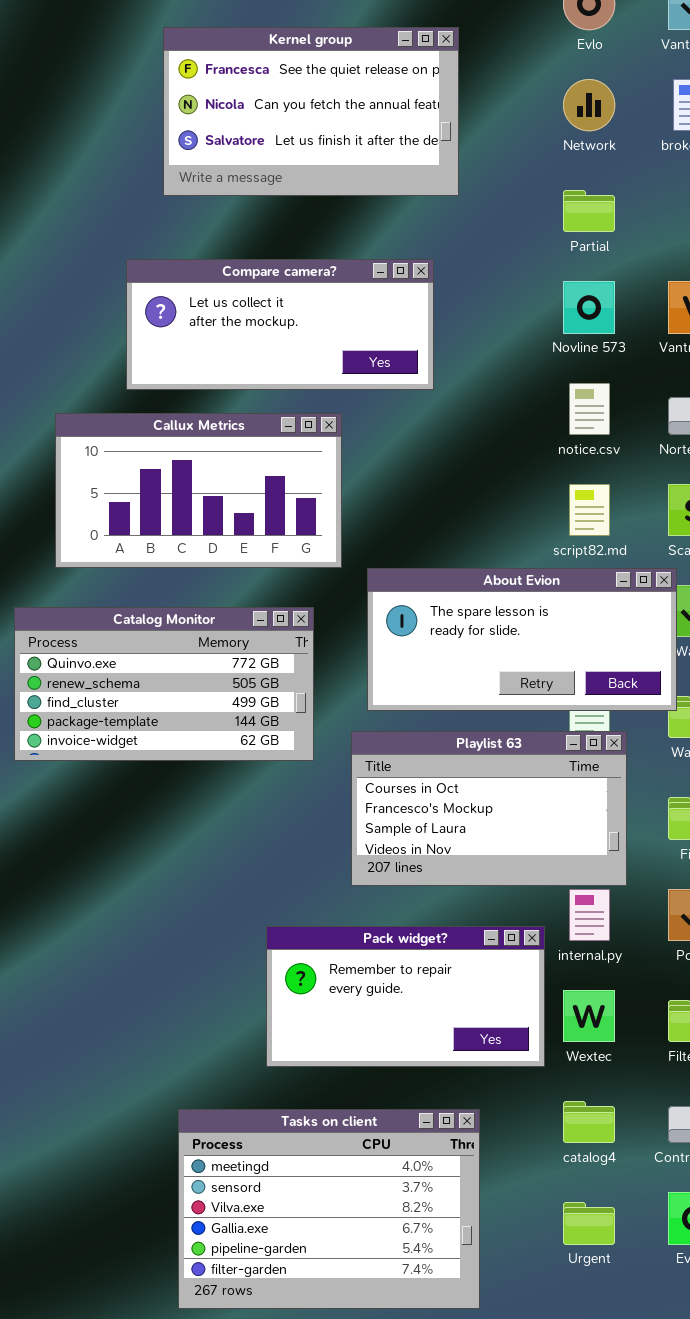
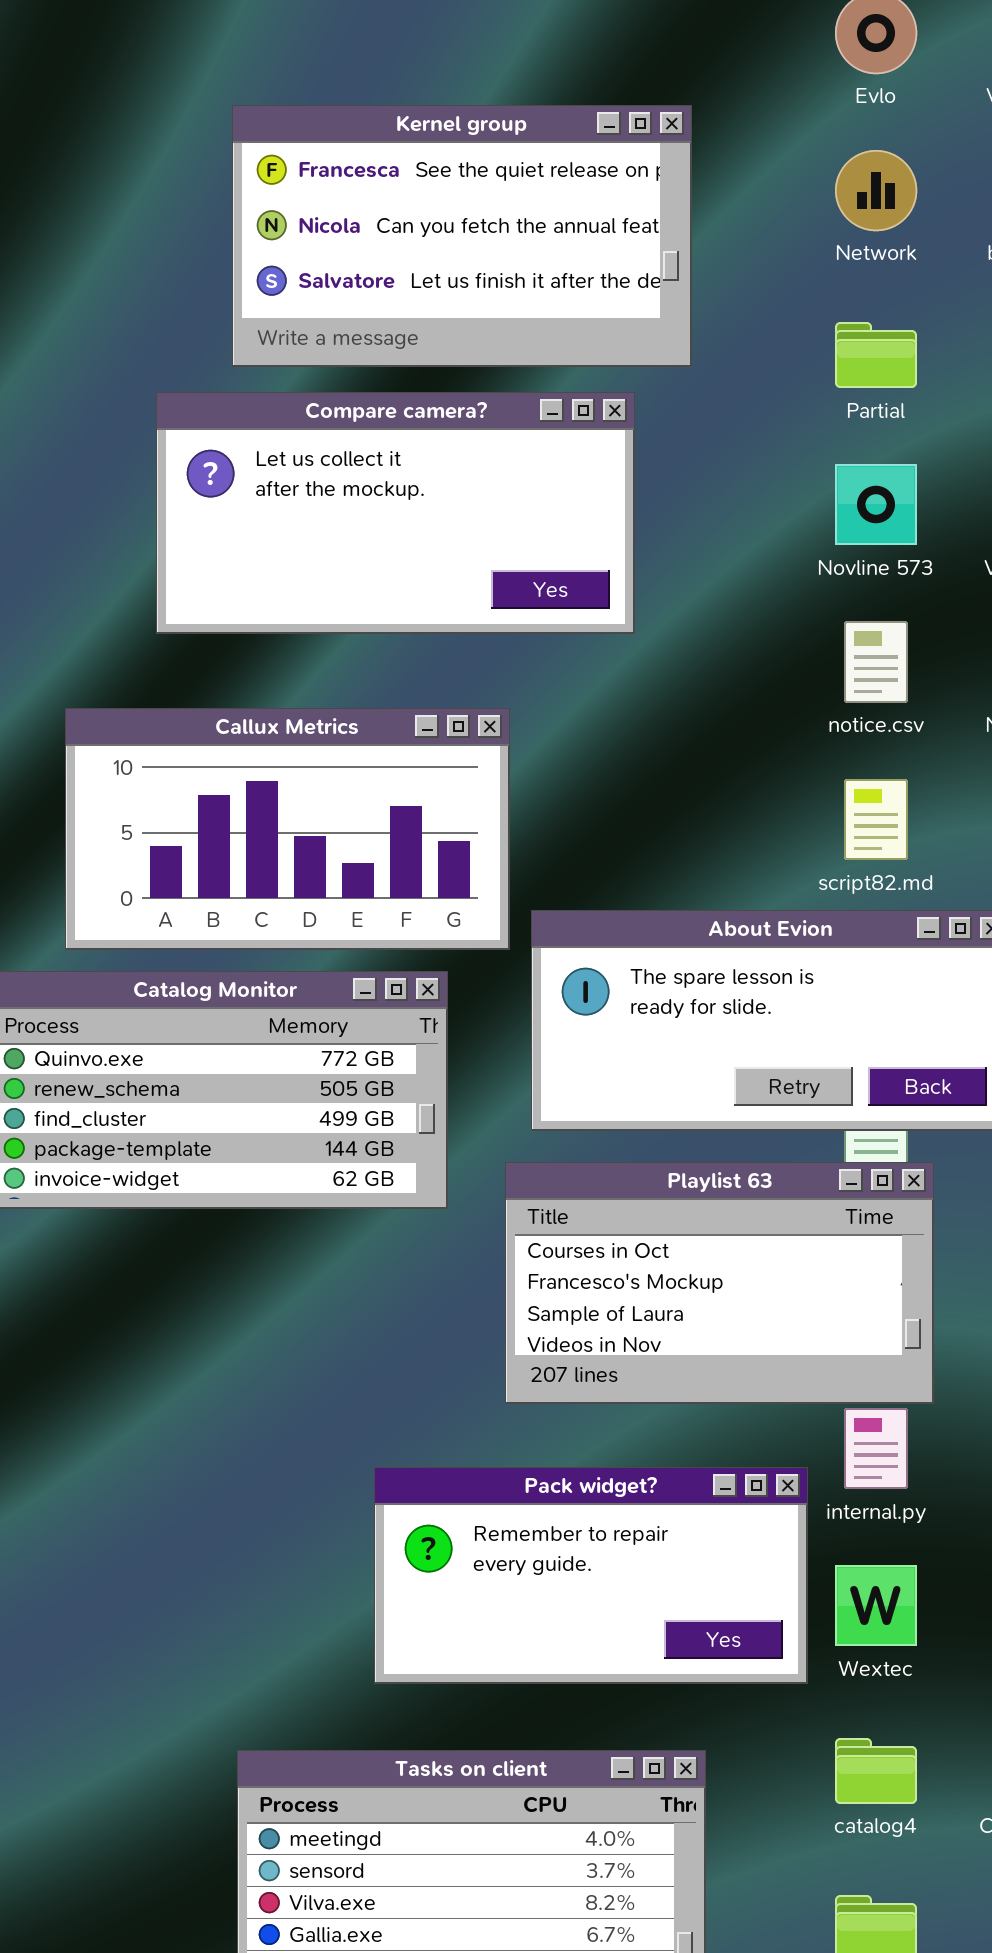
Kernel group: [163,27,459,196] -> [232,105,692,367], moved
Compare camera?: [126,259,434,390] -> [156,392,635,634], resized
Callux Metrics: [55,413,342,568] -> [65,708,510,950], moved

